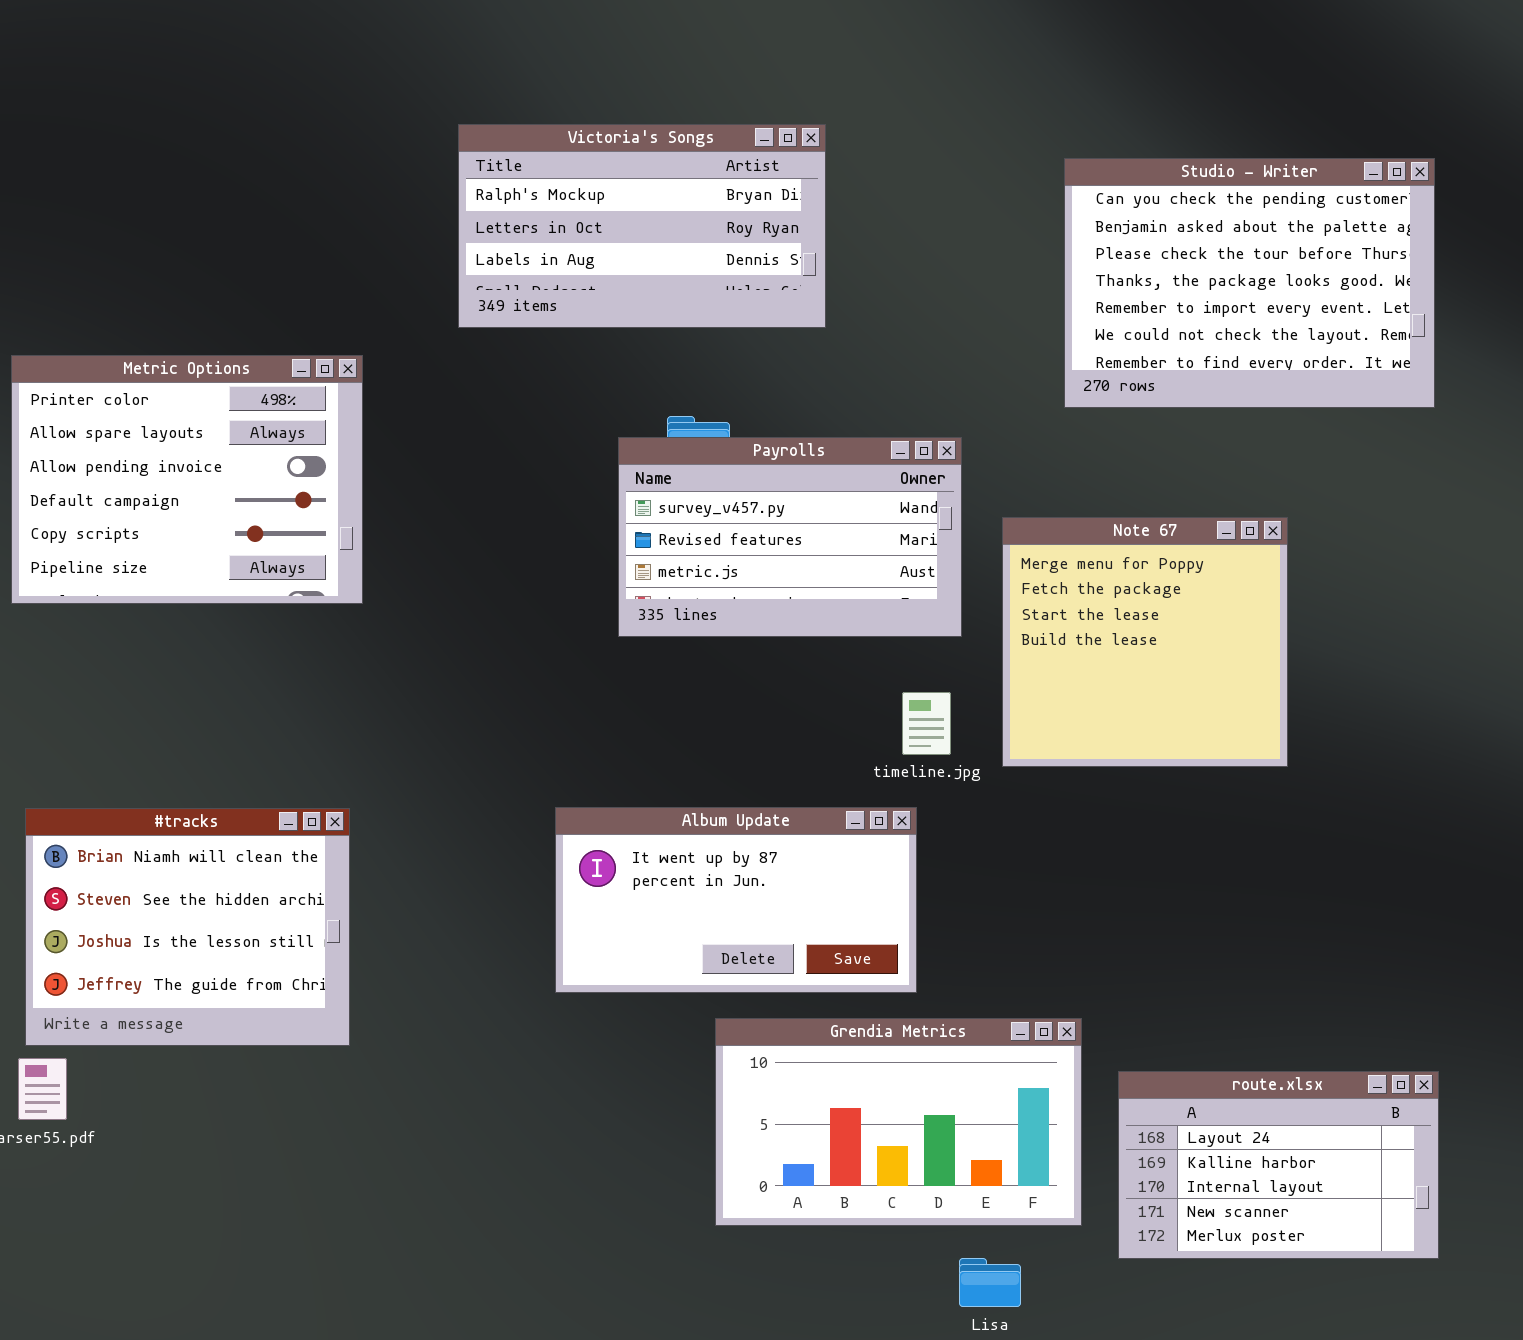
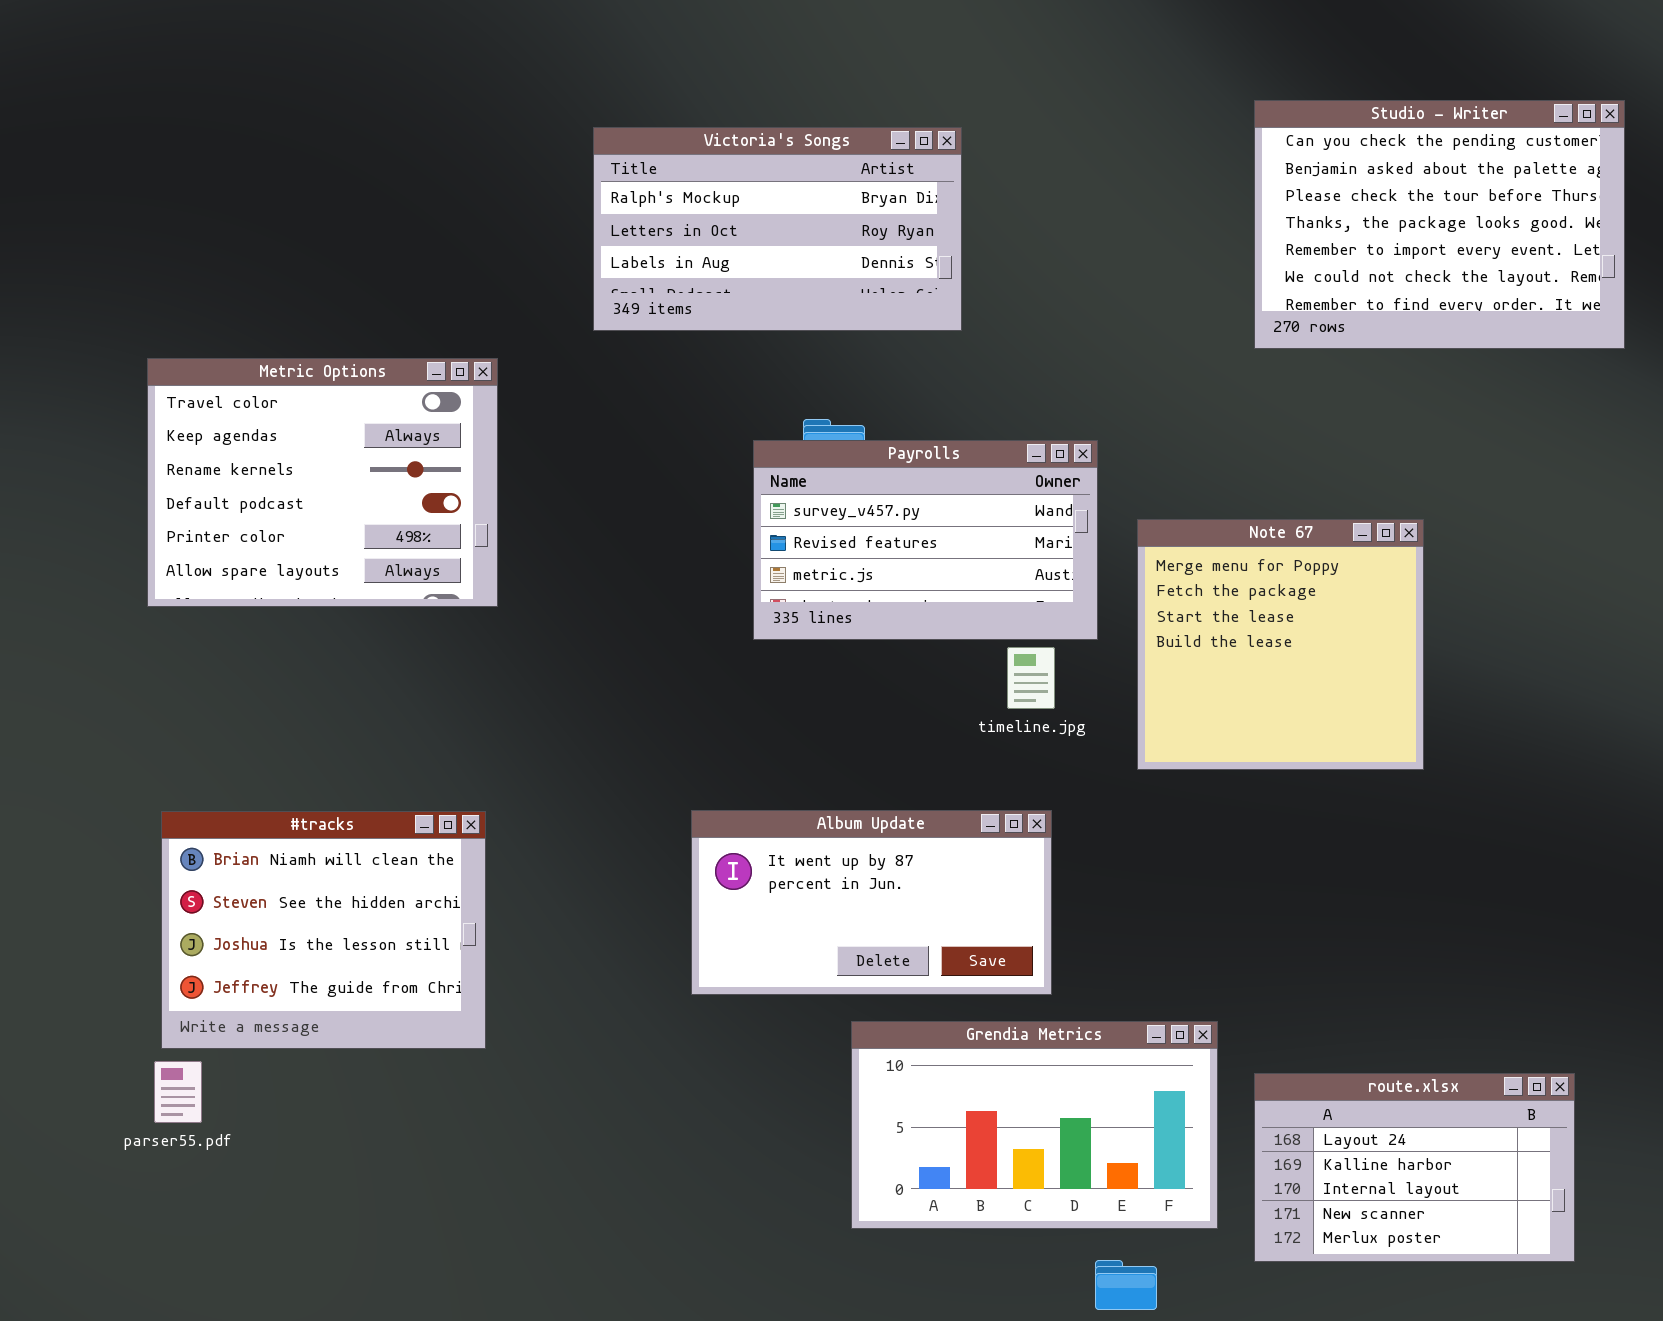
Studio - Writer: [1064,158,1435,408] -> [1254,100,1625,349], moved
Metric Options: [11,355,363,604] -> [147,358,498,607], scrolled up 4 rows
timeline.jpg: [902,692,951,755] -> [1007,647,1055,709], moved

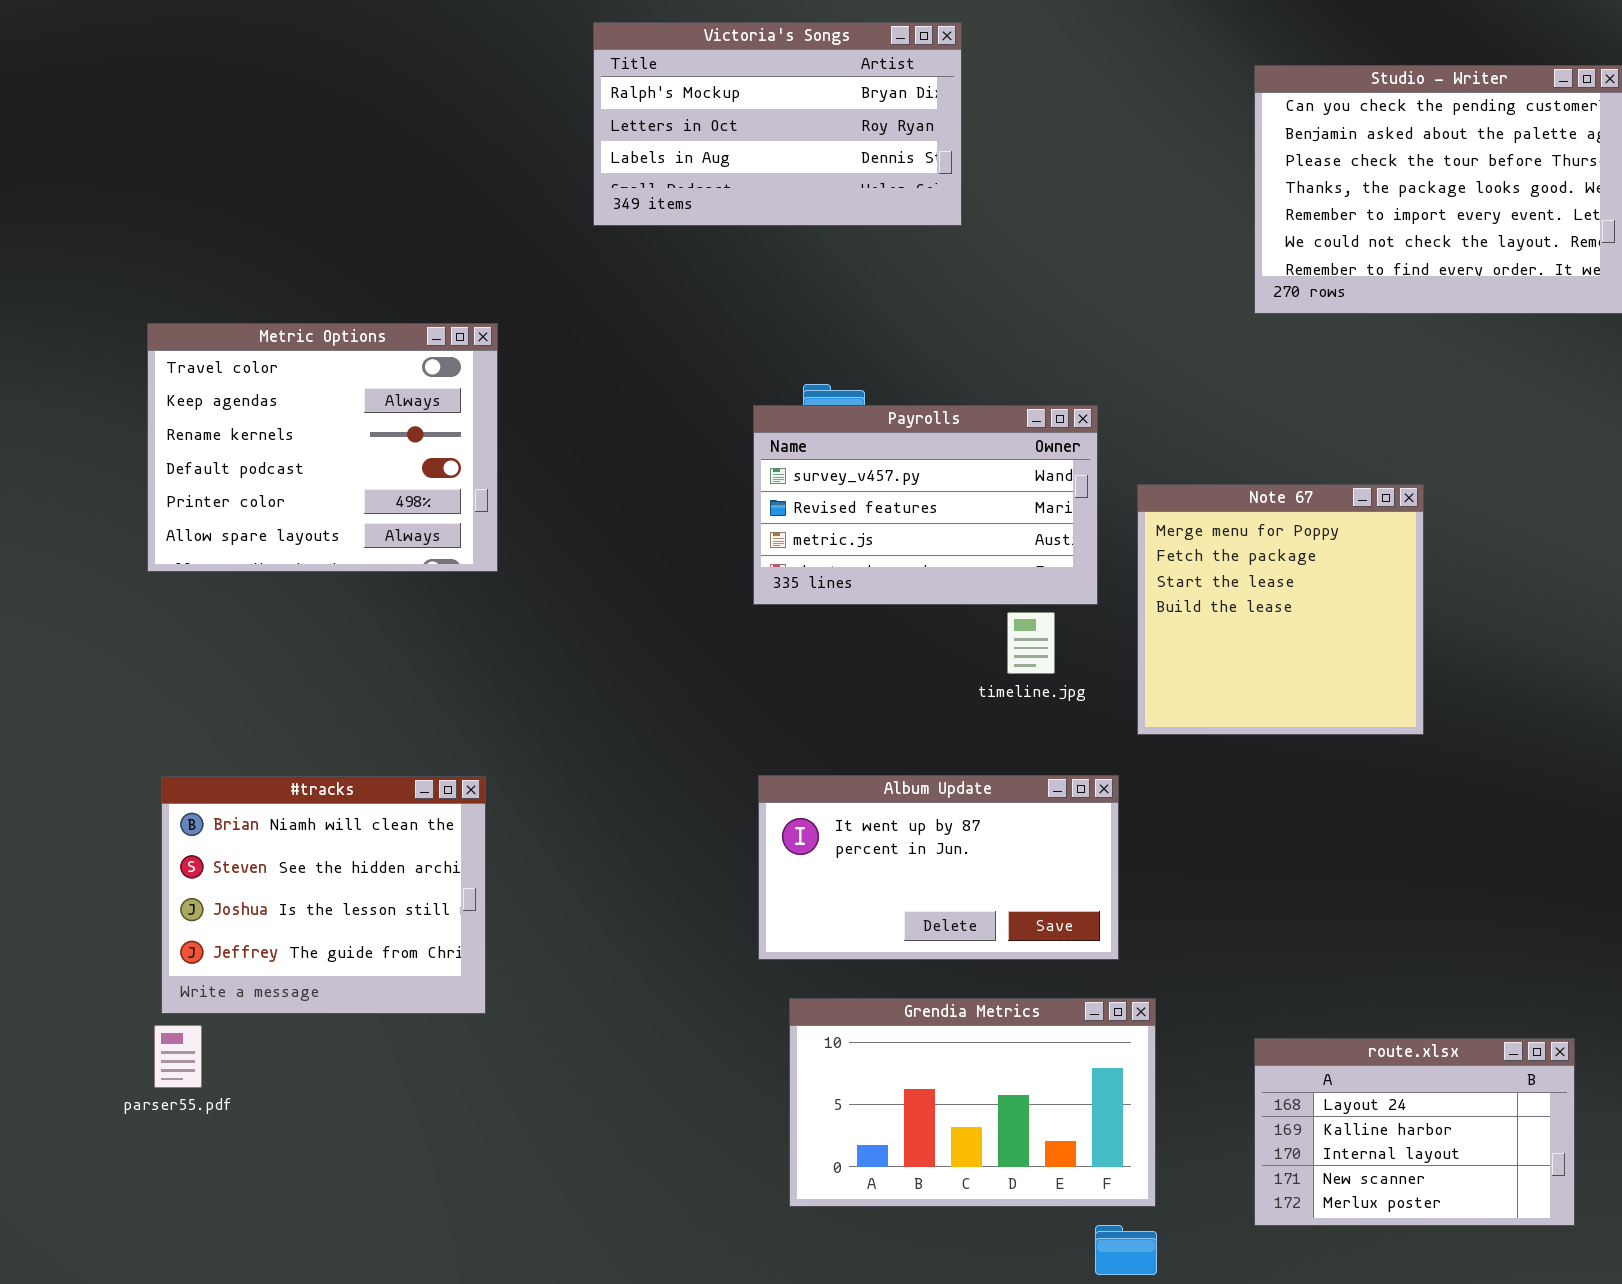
Victoria's Songs: [593,127,962,331] -> [593,22,962,226], moved
Album Update: [691,810,1052,995] -> [758,775,1119,960], moved
Grendia Metrics: [851,1021,1218,1229] -> [789,998,1156,1207], moved

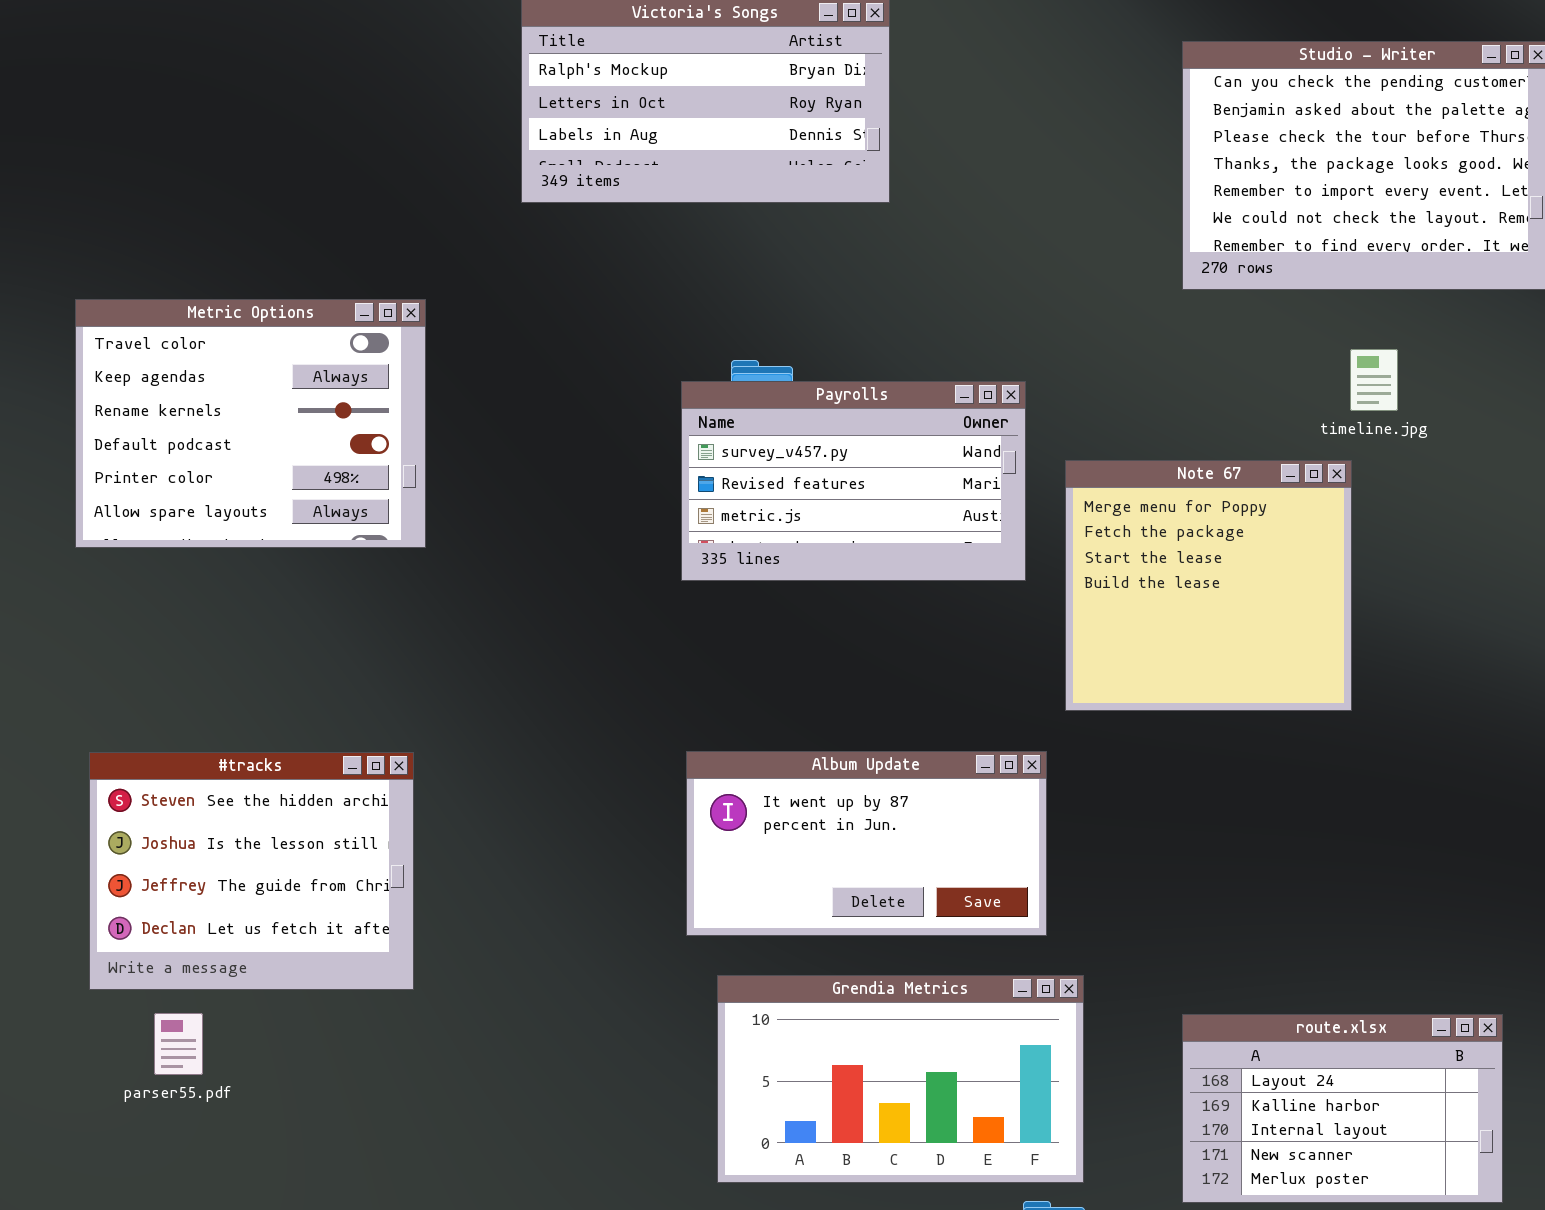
timeline.jpg: [1007,612,1055,674] -> [1350,349,1398,411], moved
#tracks: [161,776,486,1014] -> [89,752,414,990], scrolled down 1 row
parser55.pdf: [154,1025,202,1088] -> [154,1013,203,1075], moved

